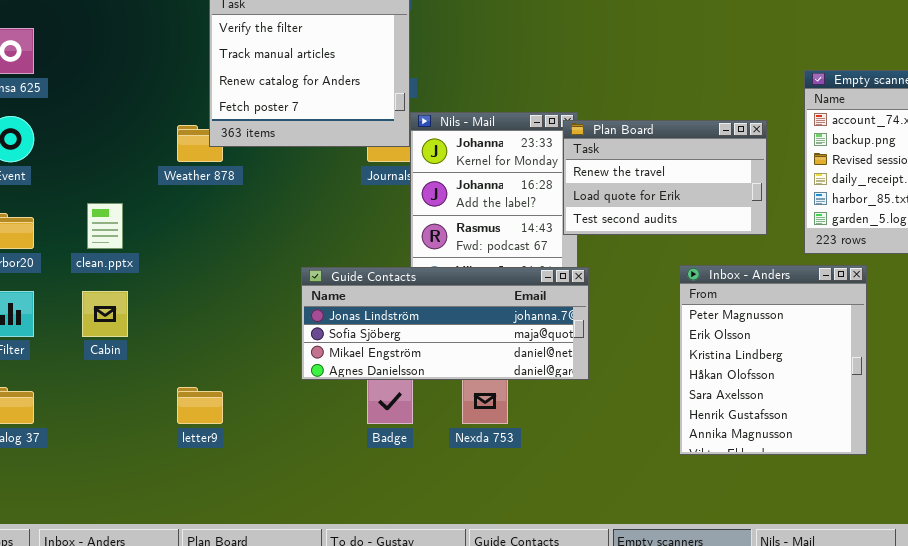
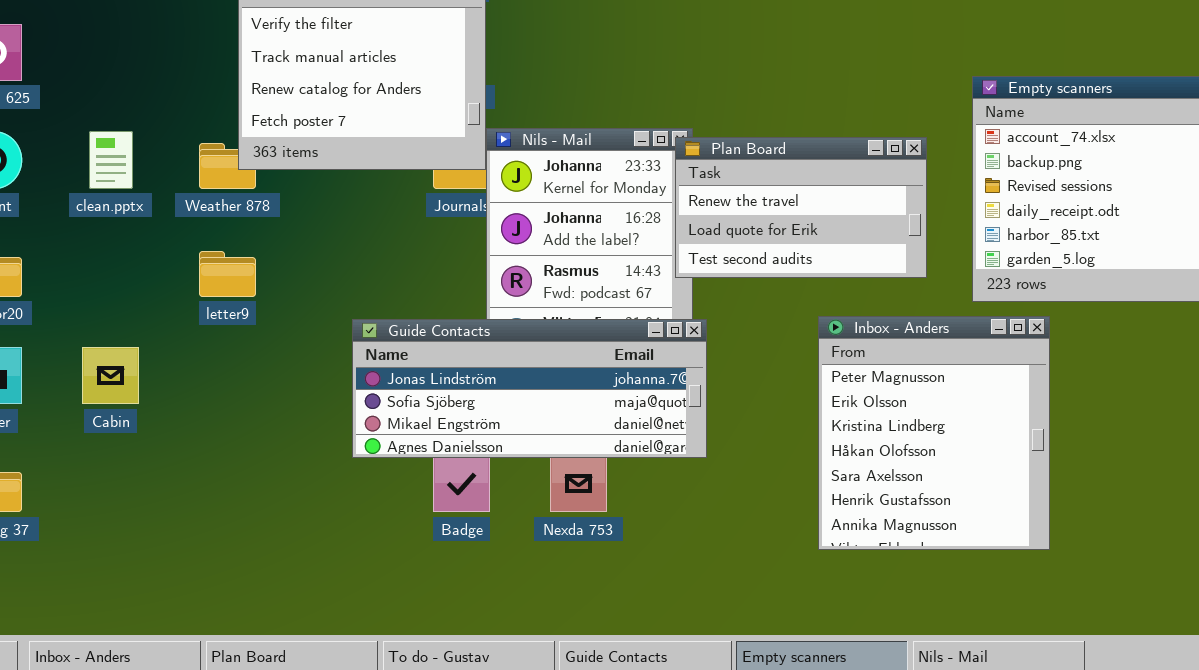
clean.pptx: [87,203,123,249] -> [89,131,133,189], moved
letter9: [177,387,223,424] -> [199,251,256,297], moved

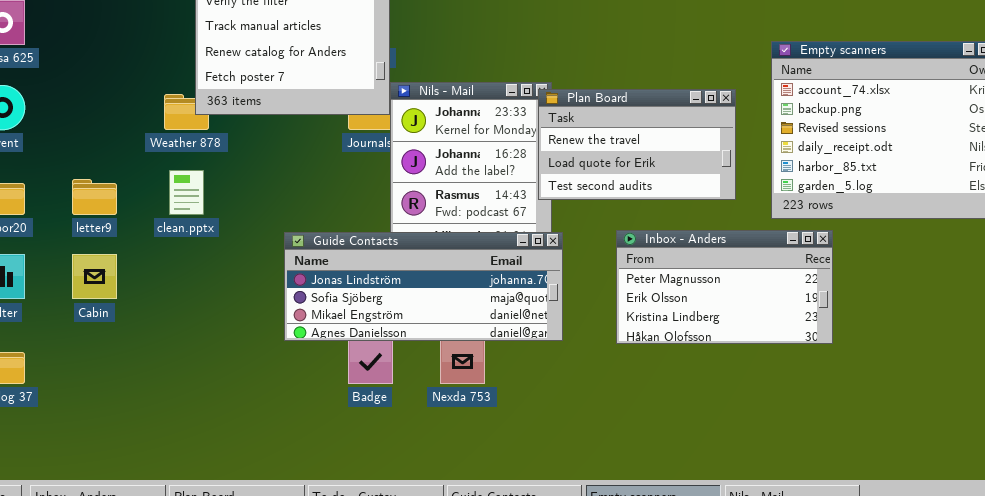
clean.pptx: [89,131,133,189] -> [169,170,204,215], moved
letter9: [199,251,256,297] -> [72,179,117,215], moved
Inbox - Anders: [818,316,1050,550] -> [616,230,833,344], resized

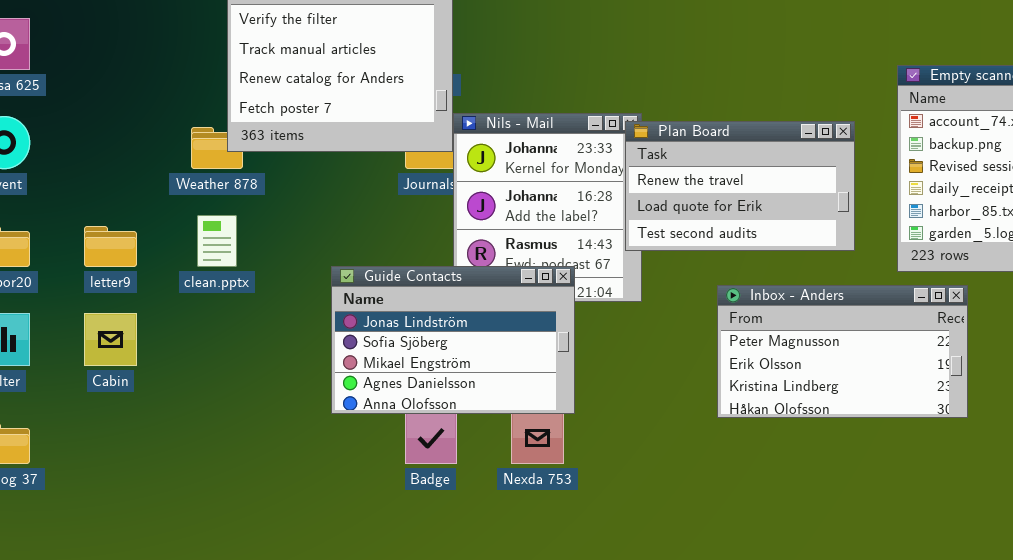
Guide Contacts: [284,232,563,341] -> [331,266,575,414], resized

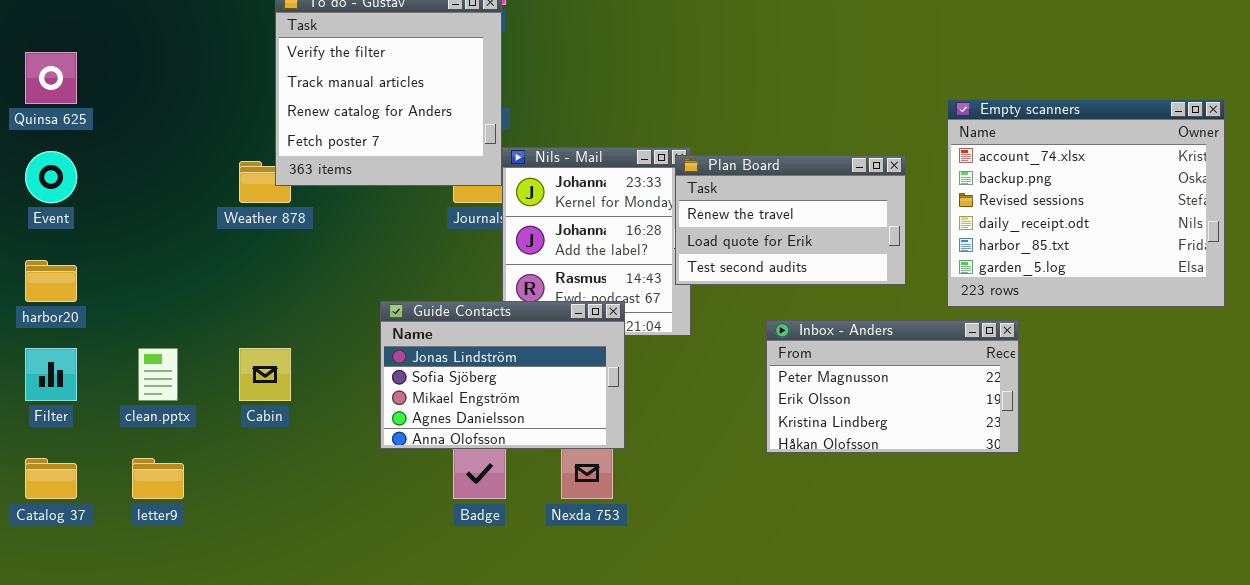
clean.pptx: [197,215,237,267] -> [138,348,178,401], moved
letter9: [84,226,137,267] -> [132,458,184,499], moved
Cabin: [84,313,137,366] -> [239,348,291,401], moved

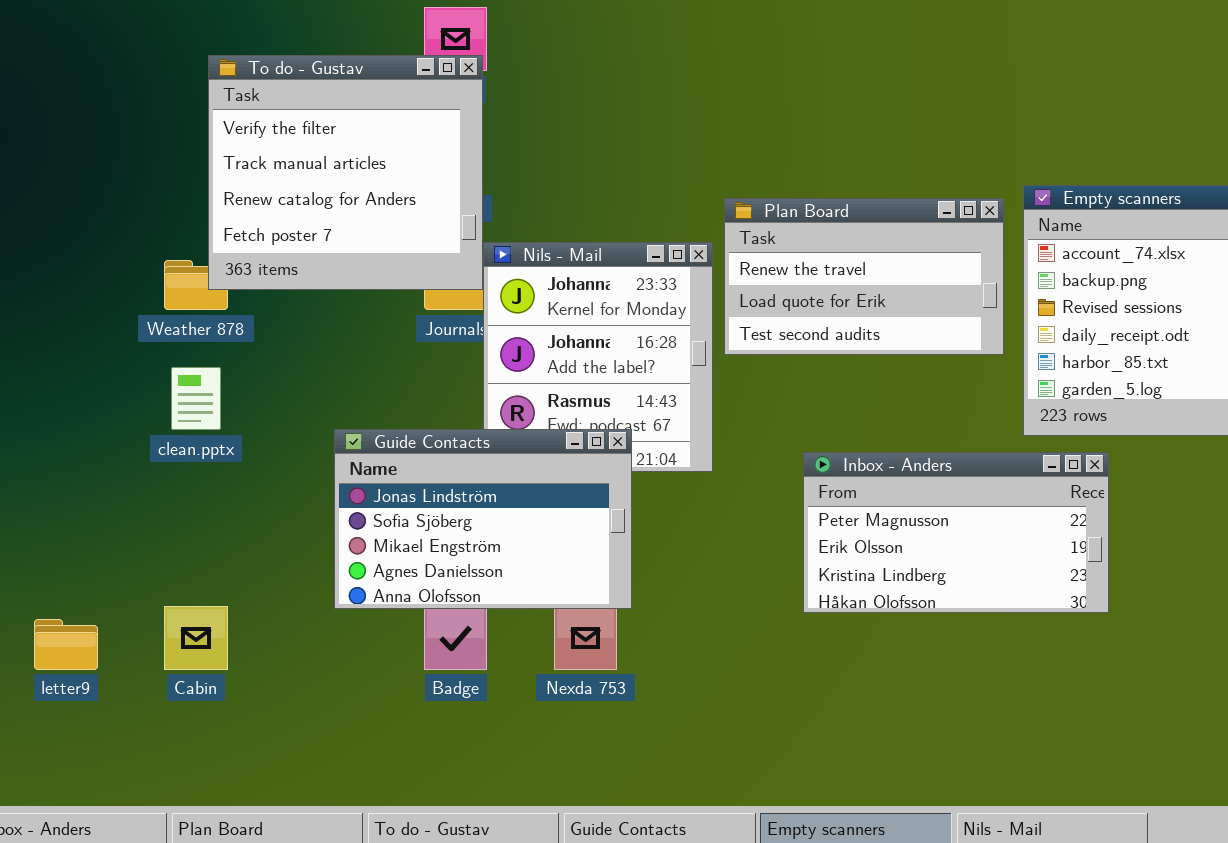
Plan Board: [675,155,906,285] -> [724,198,1004,355], moved
clean.pptx: [138,348,178,401] -> [171,367,221,430], moved
Cabin: [239,348,291,401] -> [164,606,228,670], moved

